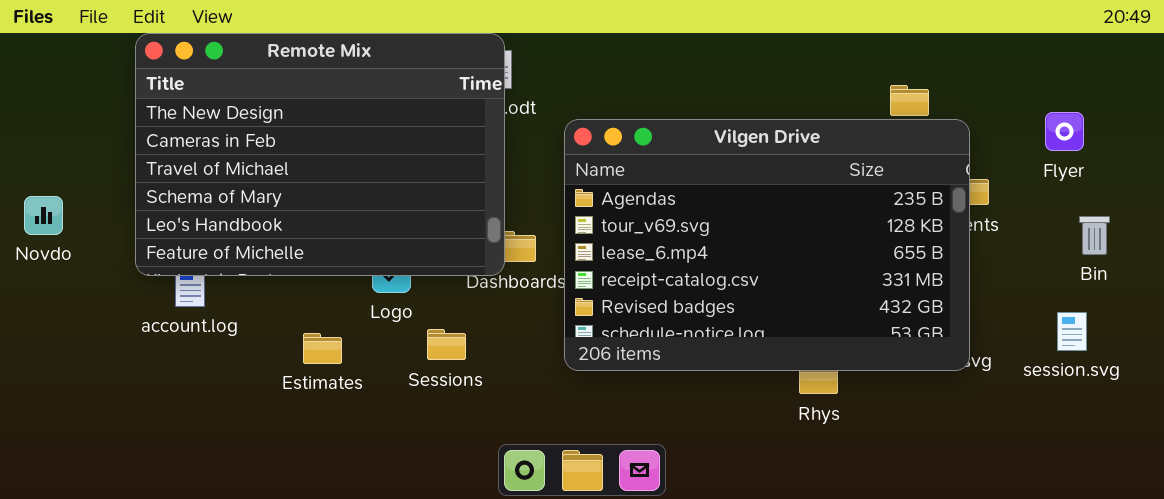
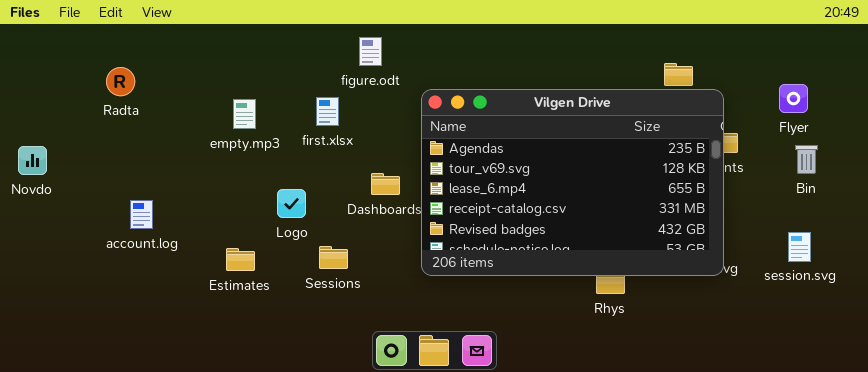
Remote Mix: [135,33,505,276] -> none, closed
Bin: [1079,216,1110,255] -> [795,145,818,174], moved

